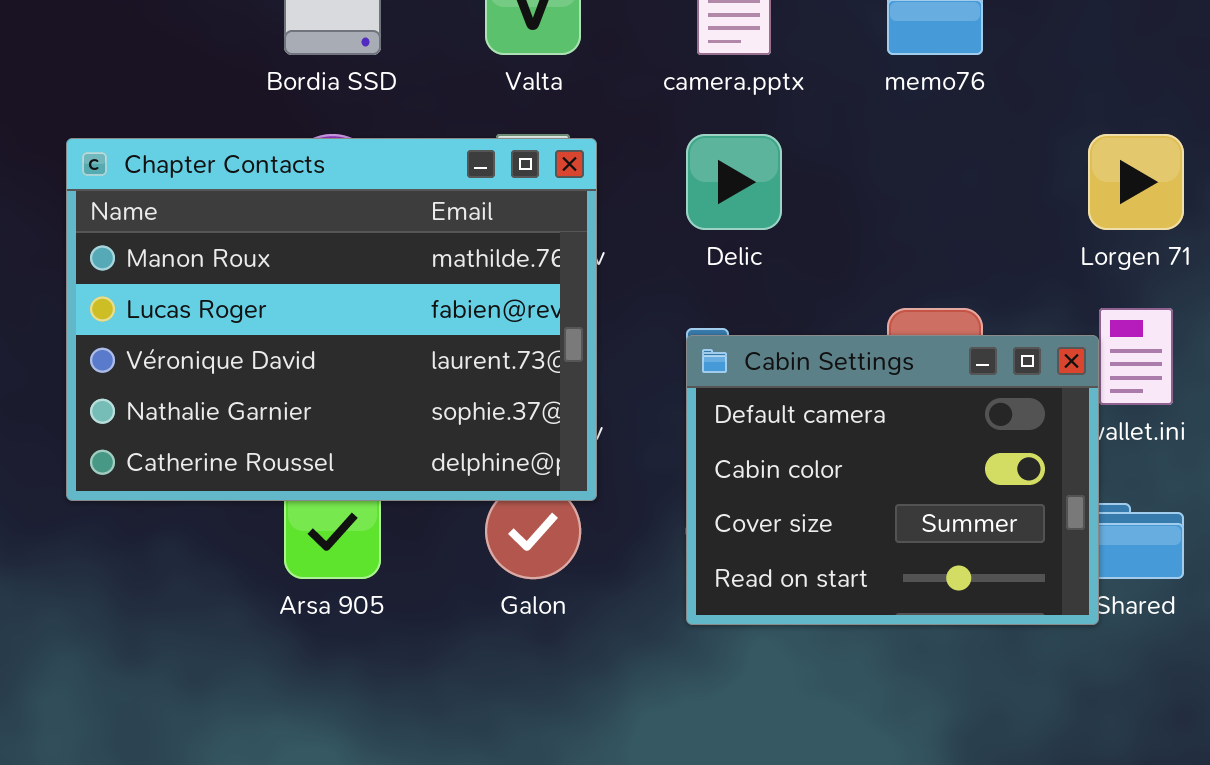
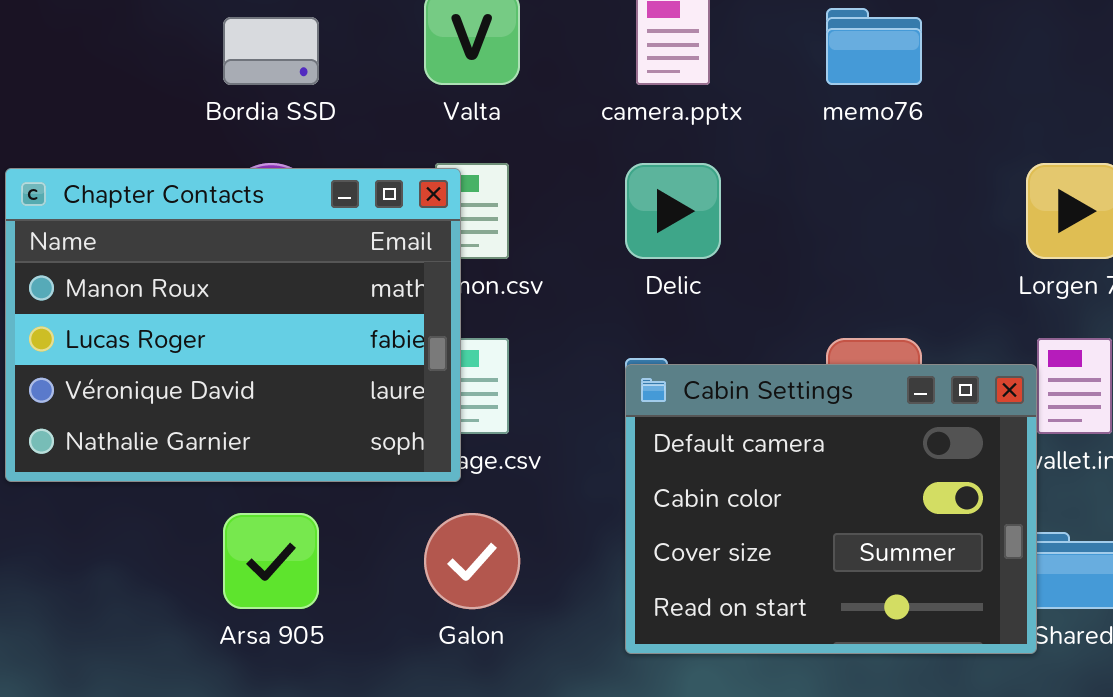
Chapter Contacts: [66,138,597,501] -> [5,168,461,482], resized

